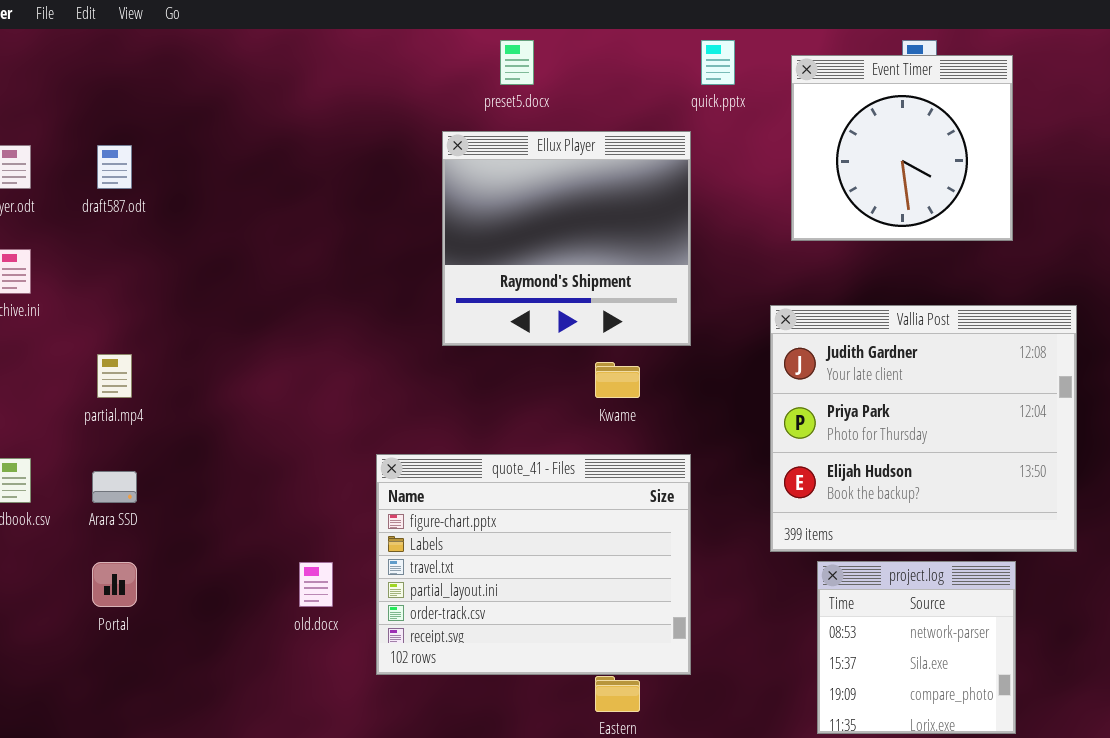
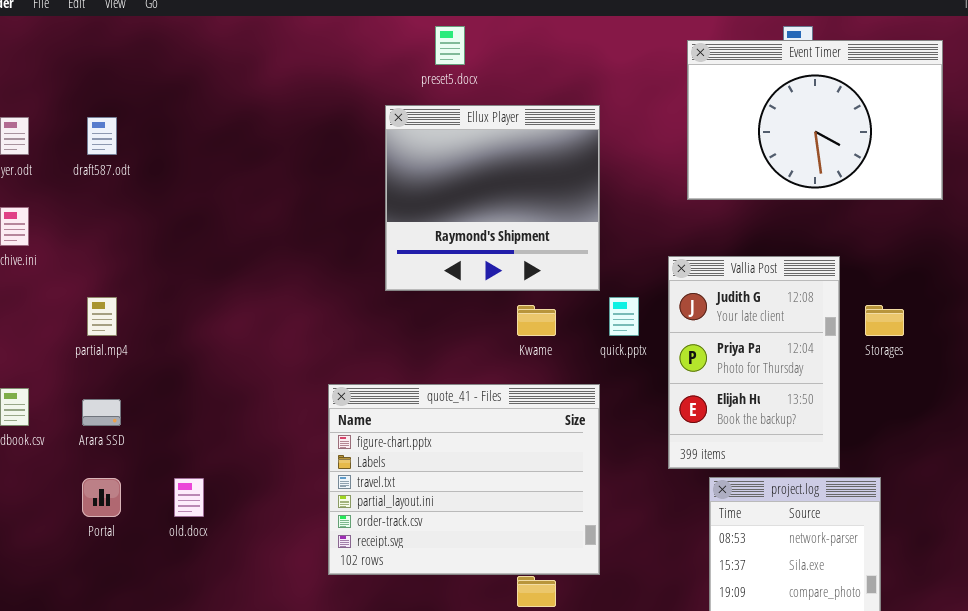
quick.pptx: [701,40,735,85] -> [609,297,639,336], moved
Event Timer: [791,55,1013,241] -> [687,40,943,200], resized
Vallia Post: [770,305,1077,552] -> [668,256,840,469], resized
old.docx: [299,562,333,607] -> [174,478,204,517], moved

